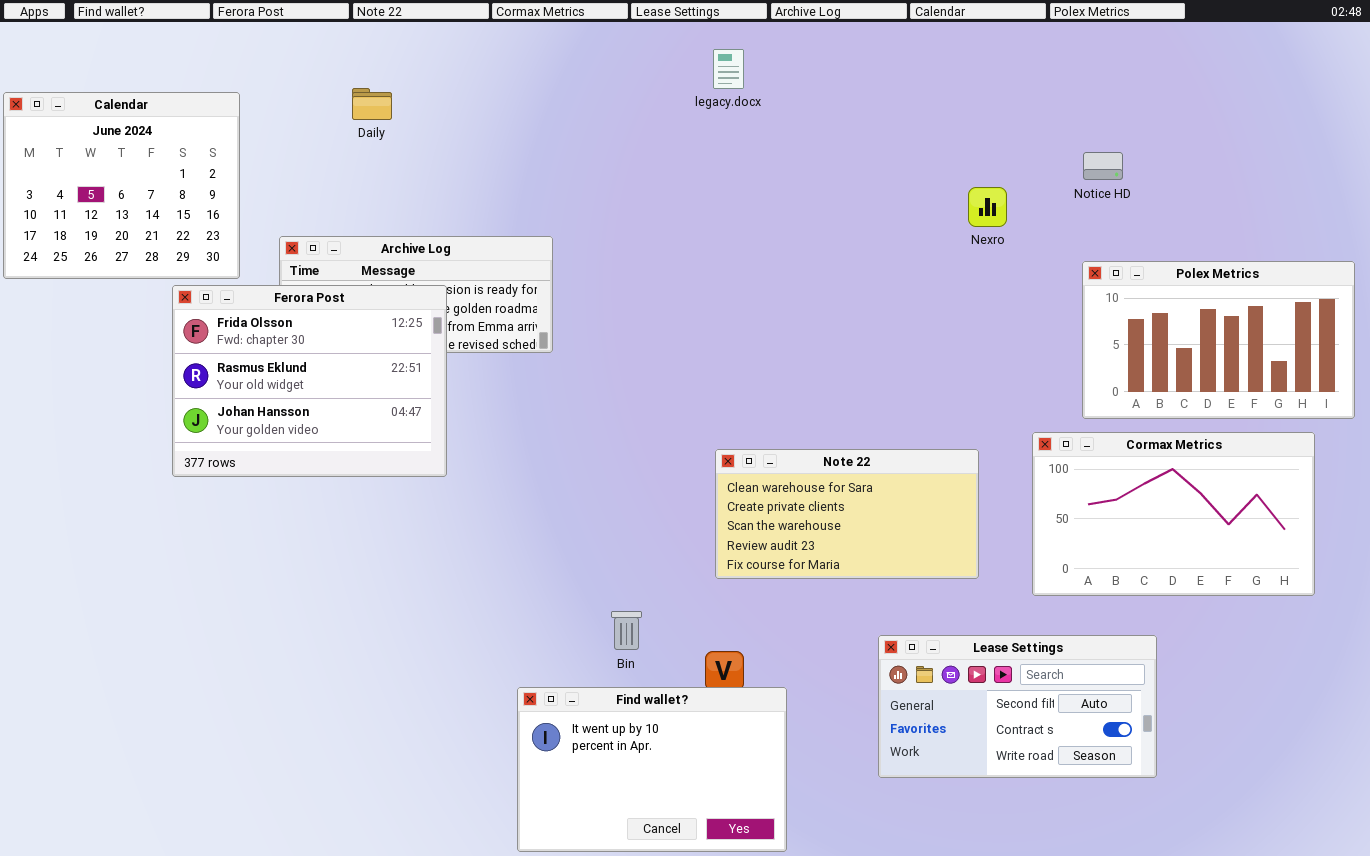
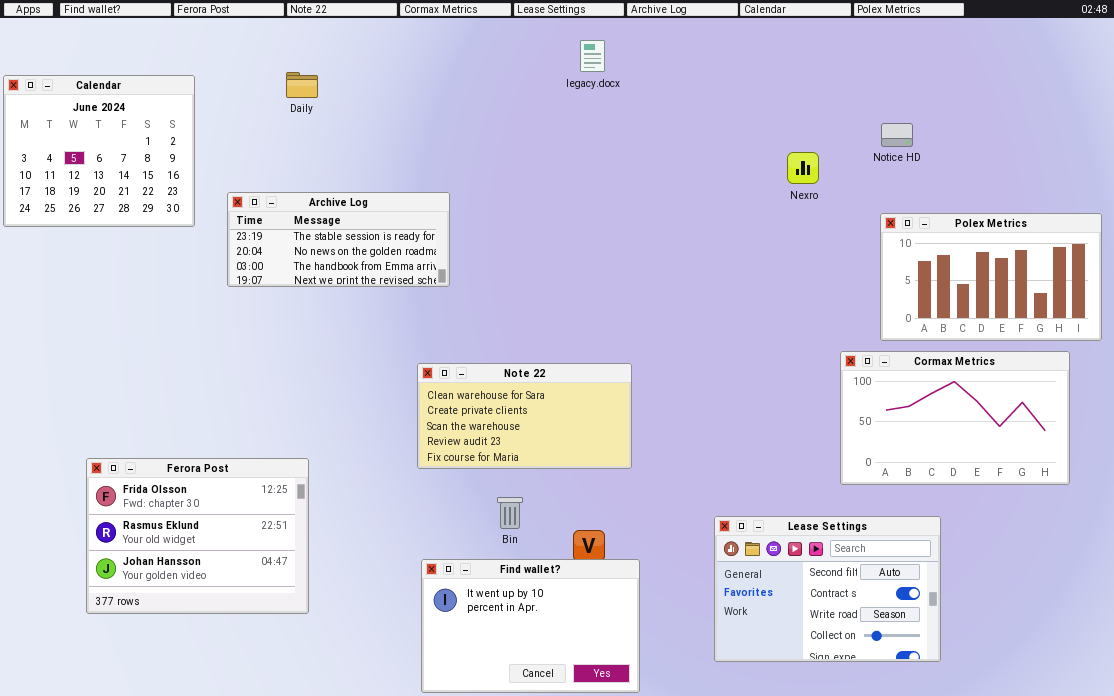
Ferora Post: [172,285,447,477] -> [86,458,309,614], moved
Note 22: [715,449,979,579] -> [417,363,632,469], moved
Lease Settings: [878,635,1157,778] -> [714,516,941,662], resized

